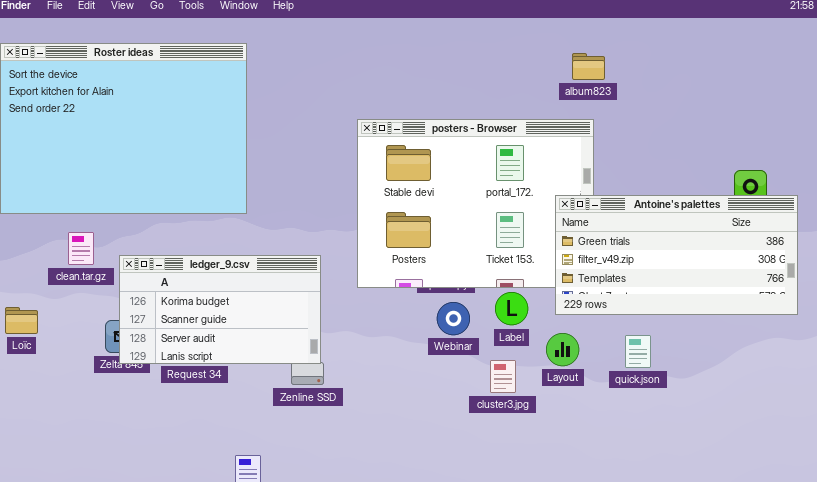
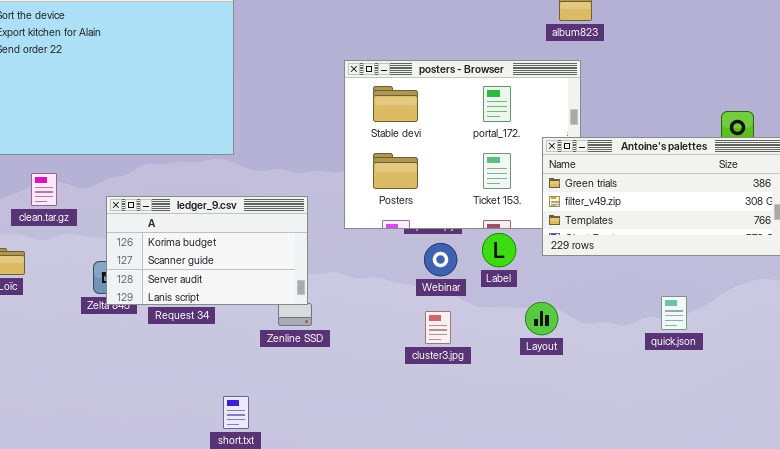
clean.tar.gz: [68,232,94,265] -> [31,173,57,206], moved
Layout: [546,333,579,366] -> [525,302,558,335], moved
quick.json: [625,335,651,368] -> [661,296,687,330], moved
cluster3.jpg: [490,360,516,393] -> [425,311,451,344], moved

